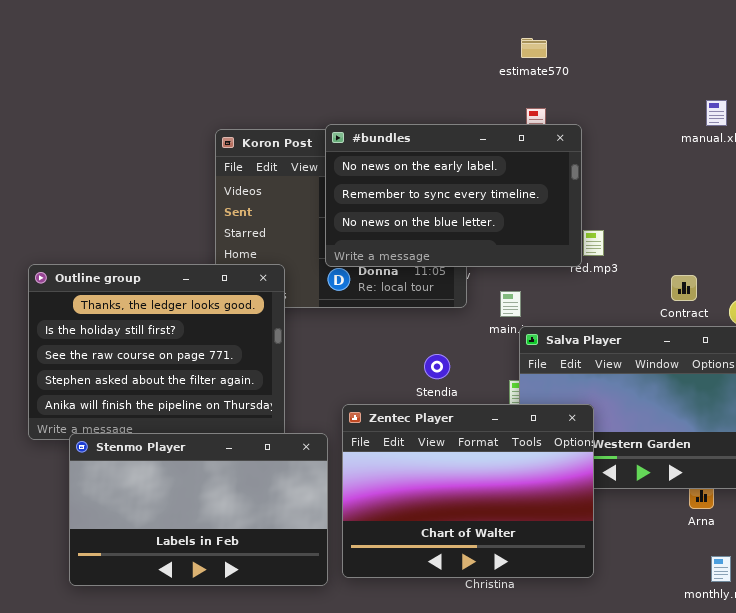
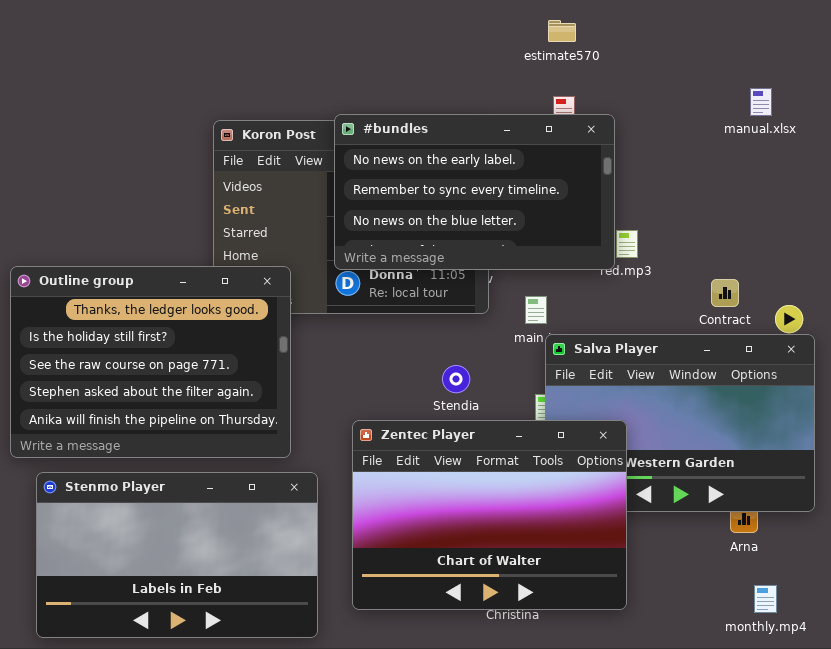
Stenmo Player: [69,433,328,586] -> [36,472,318,638], moved

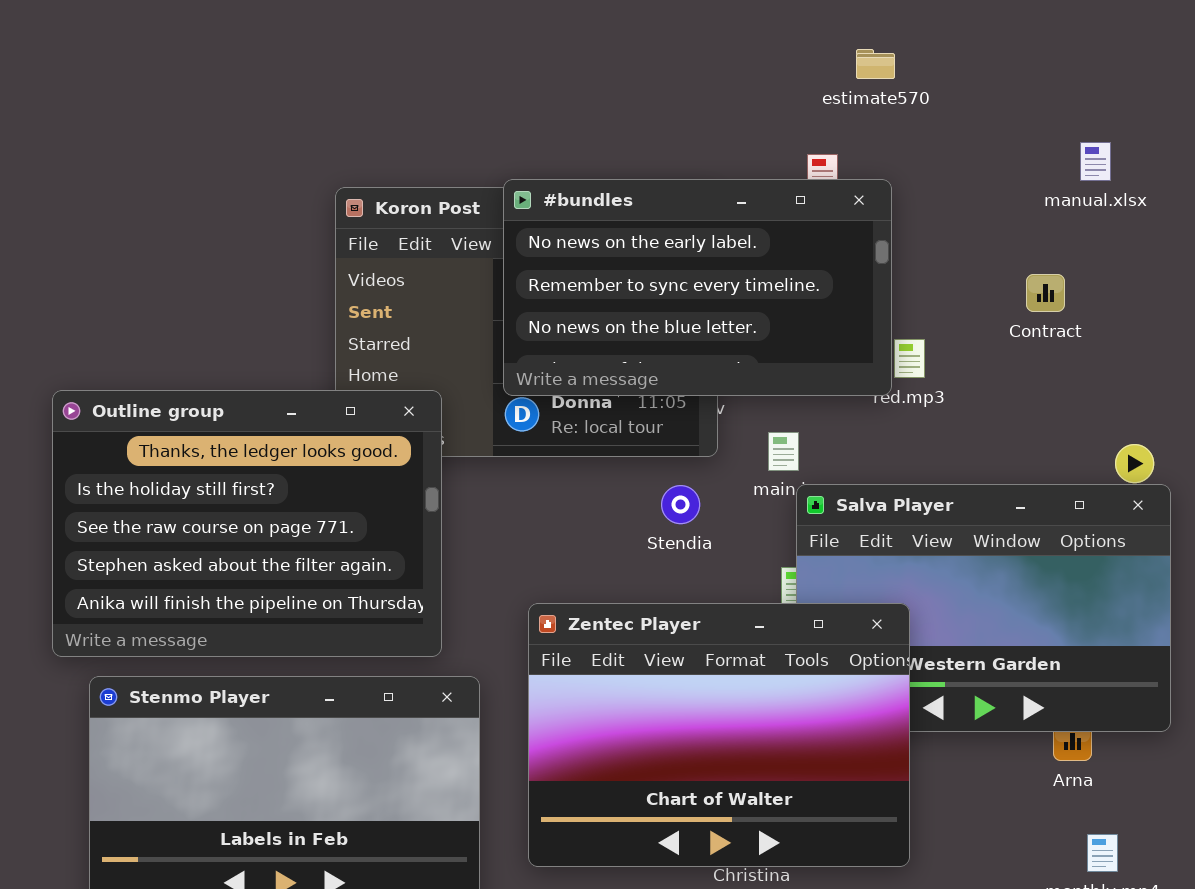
estimate570: [548,20,576,42] -> [856,49,895,79], moved
Contract: [711,279,739,307] -> [1026,274,1065,312], moved
Stendia: [442,365,470,393] -> [661,485,700,524], moved

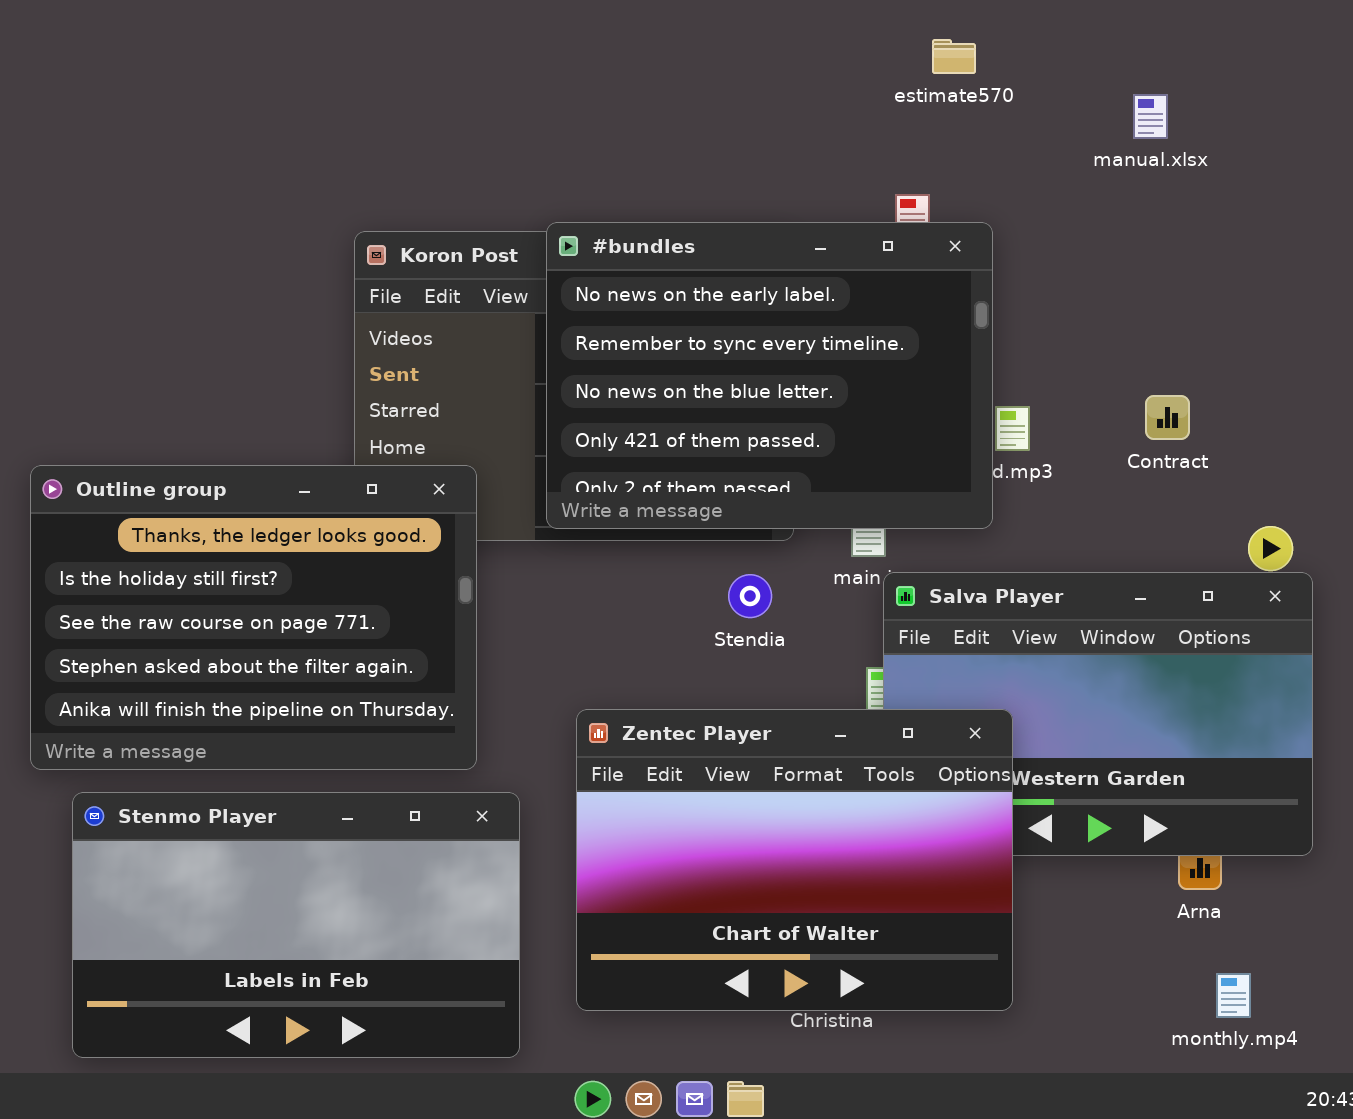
estimate570: [856,49,895,79] -> [932,39,976,74], moved
manual.xlsx: [1080,142,1111,181] -> [1133,94,1168,139], moved
#bundles: [503,179,892,396] -> [546,222,993,529], resized
Contract: [1026,274,1065,312] -> [1145,395,1190,440], moved

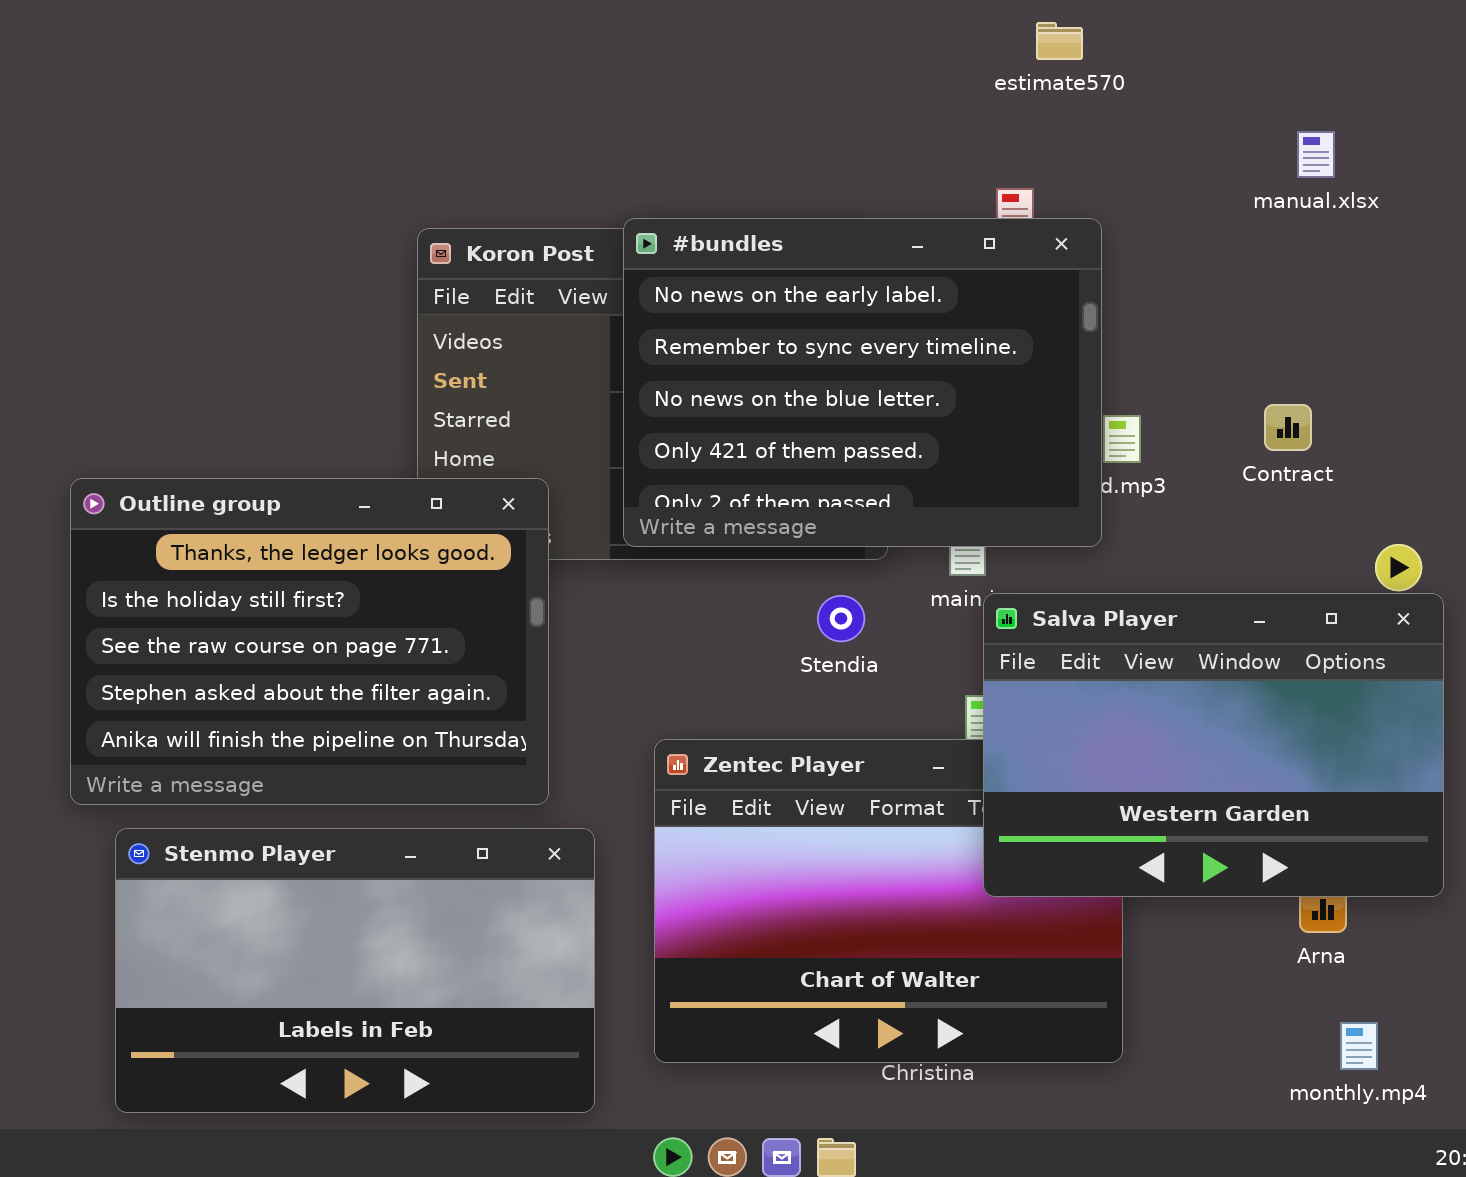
manual.xlsx: [1133,94,1168,139] -> [1297,131,1335,178], moved
Salva Player: [883,572,1313,856] -> [983,593,1444,897], raised

